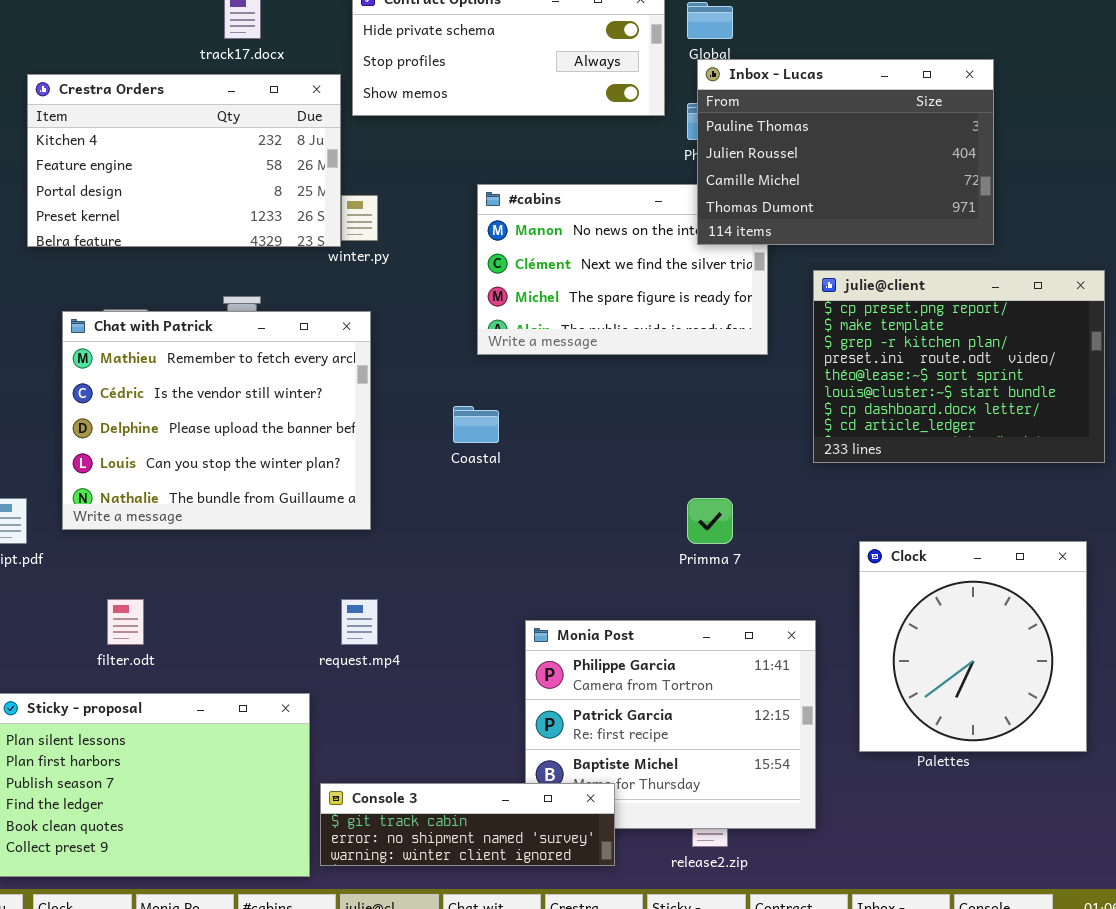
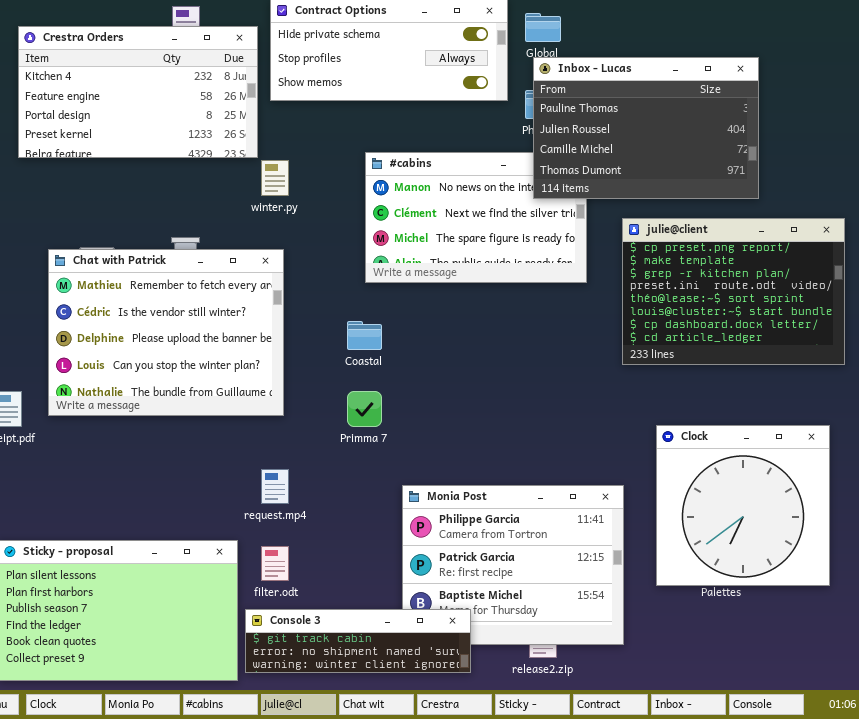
Crestra Orders: [27,74,341,247] -> [18,26,258,158], moved
Primma 7: [687,498,733,544] -> [347,391,382,427], moved
filter.odt: [107,599,144,645] -> [261,546,289,581], moved

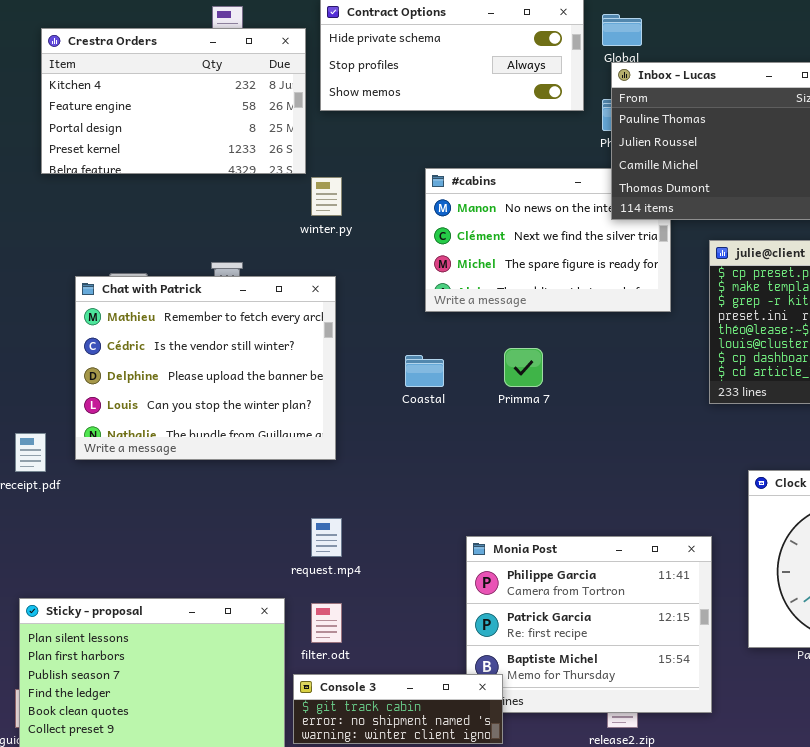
Primma 7: [347,391,382,427] -> [504,348,543,387], moved
Console 3: [245,609,471,673] -> [293,674,503,744], resized

